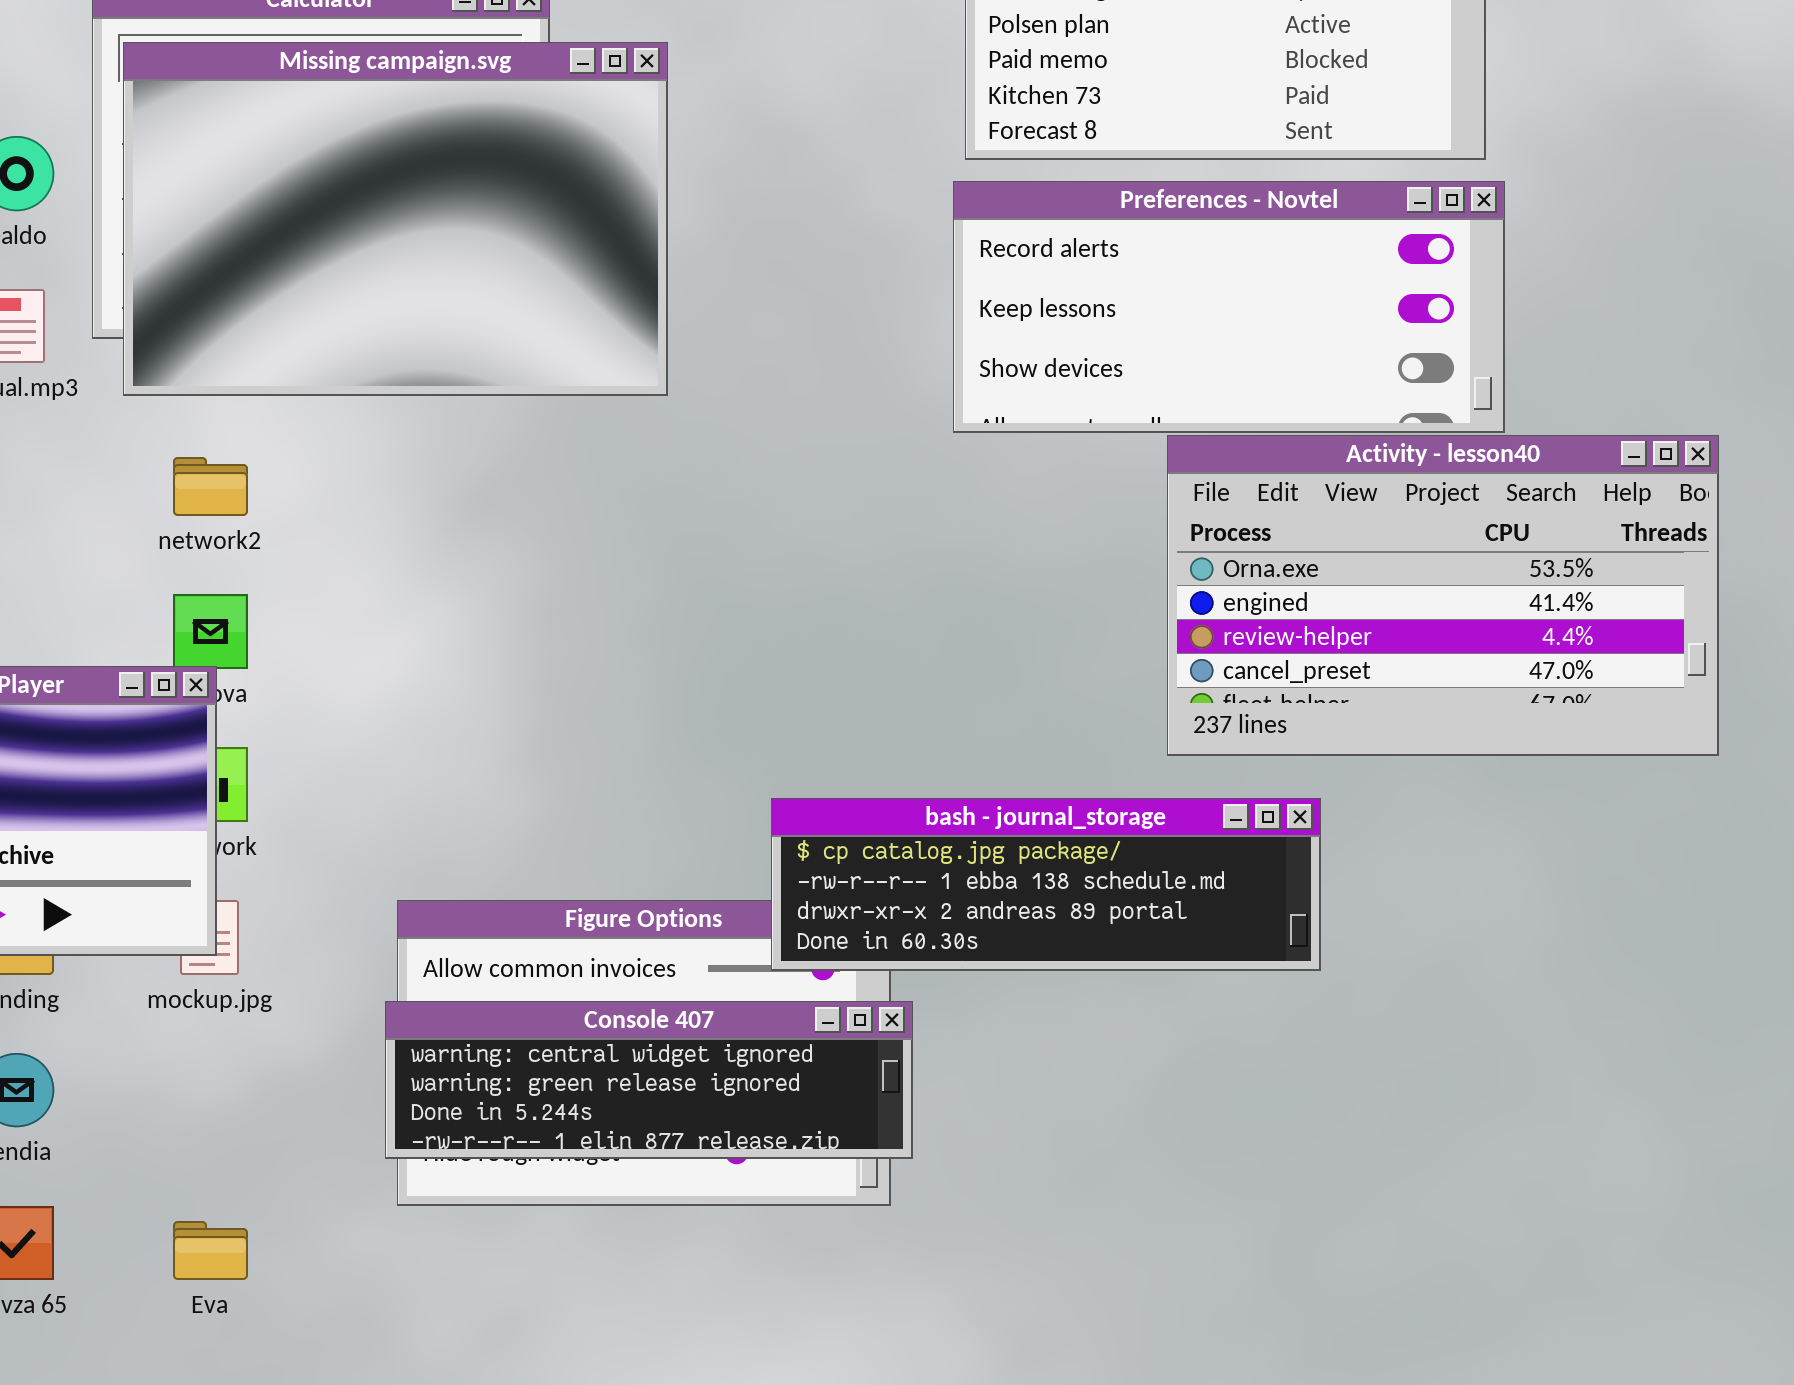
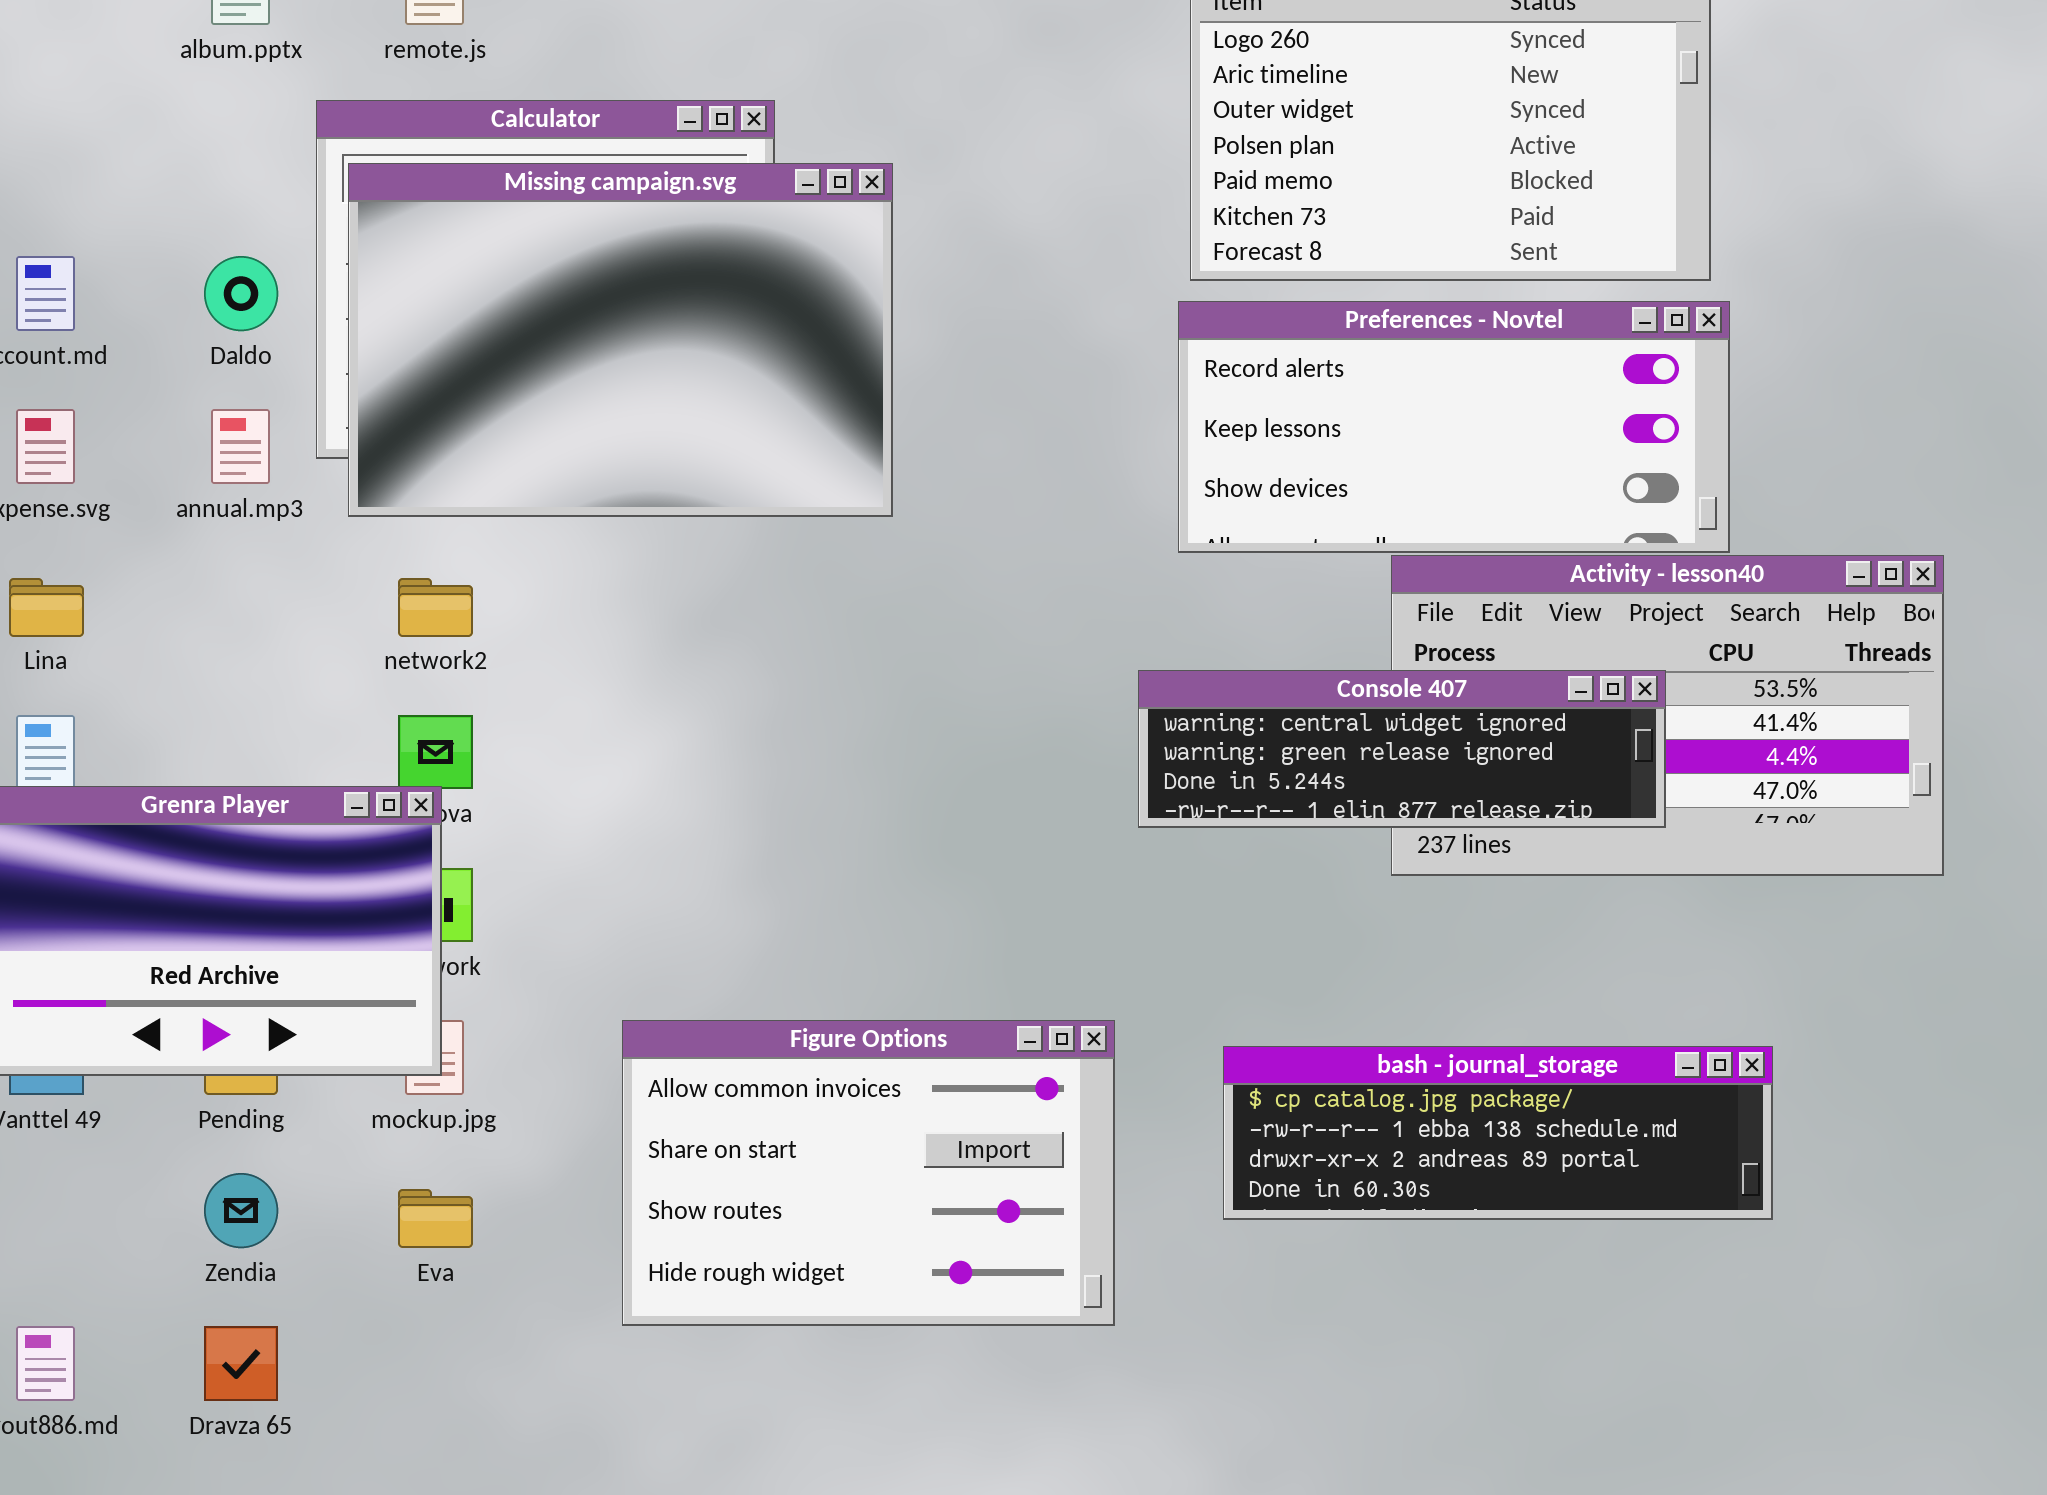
bash - journal_storage: [771,798,1321,971] -> [1223,1046,1773,1220], moved
Console 407: [385,1001,913,1159] -> [1138,670,1666,828], moved
Eva: [173,1221,248,1280] -> [398,1189,473,1248], moved

